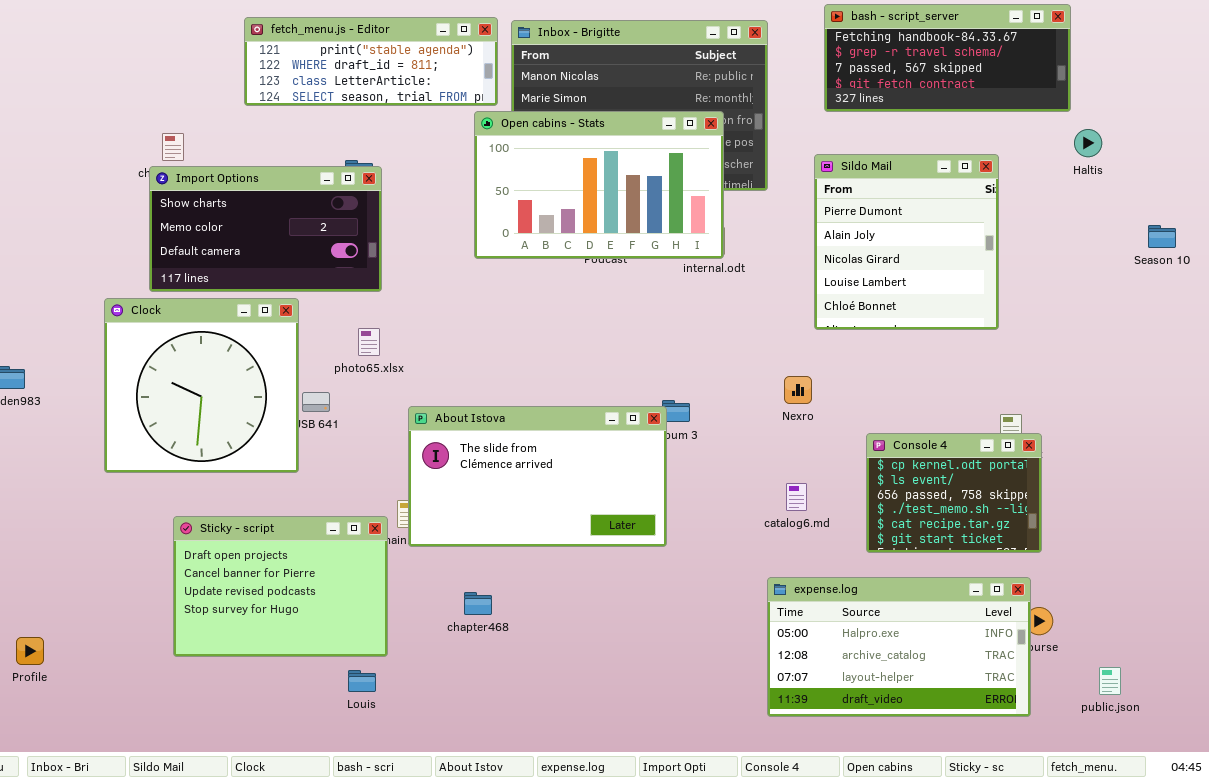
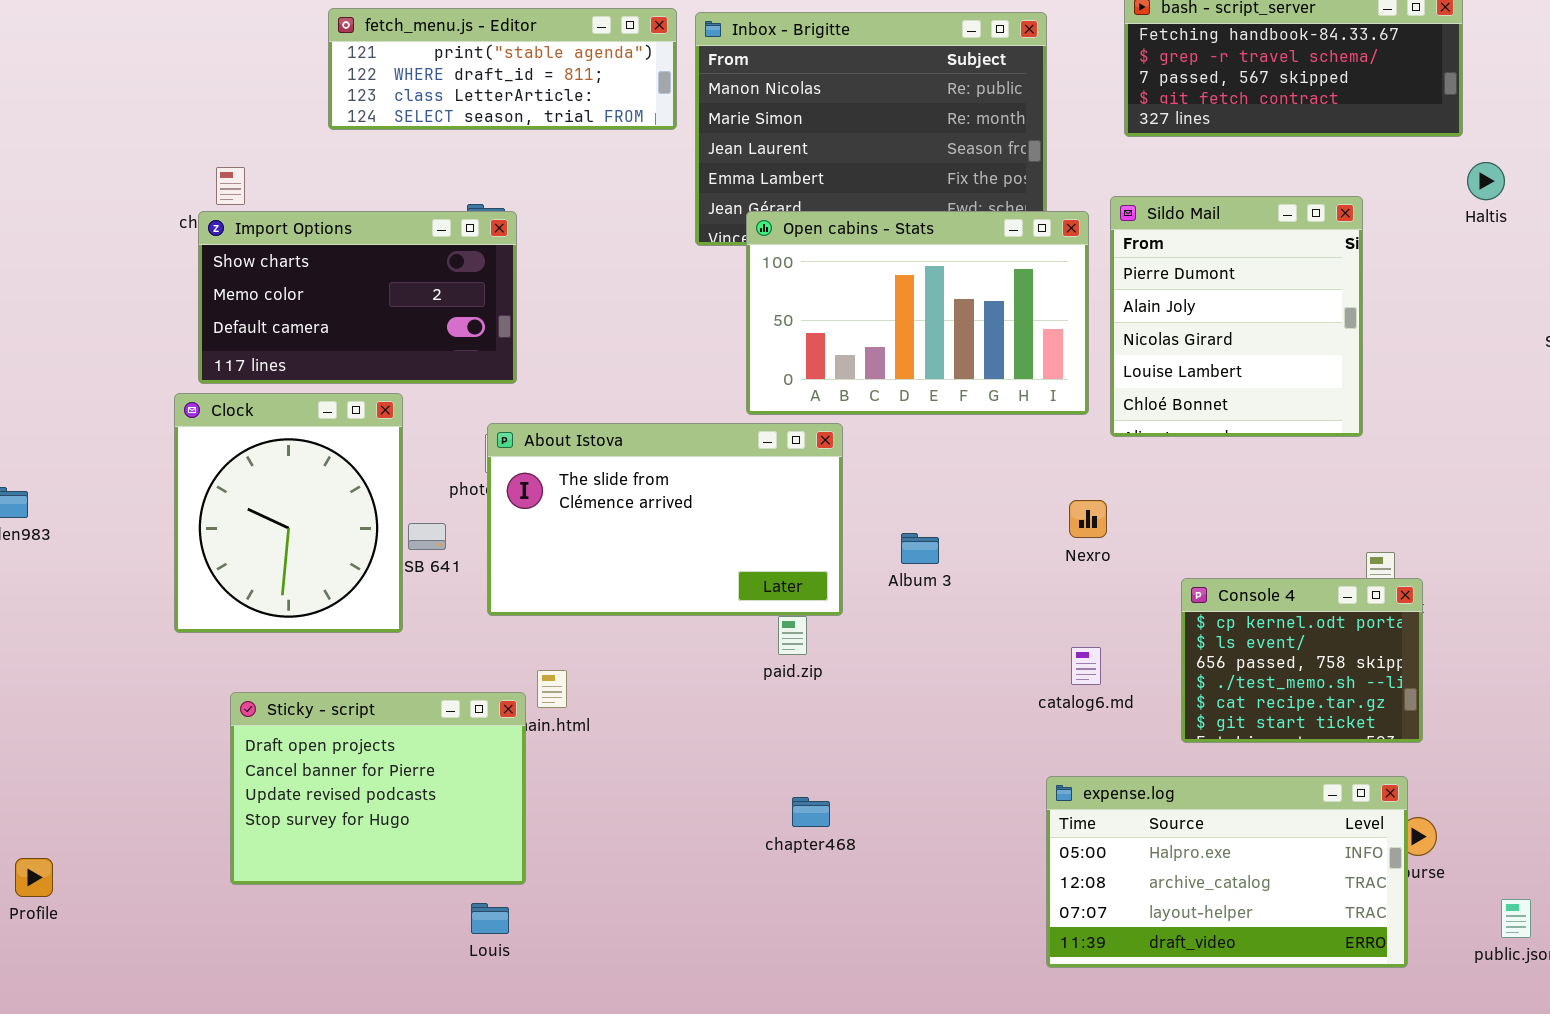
Open cabins - Stats: [474,111,724,259] -> [746,211,1089,415], moved
Clock: [104,298,299,473] -> [174,393,403,633], resized
About Istova: [408,406,667,547] -> [487,423,843,616], moved
chapter468: [464,592,492,615] -> [792,797,830,827], moved

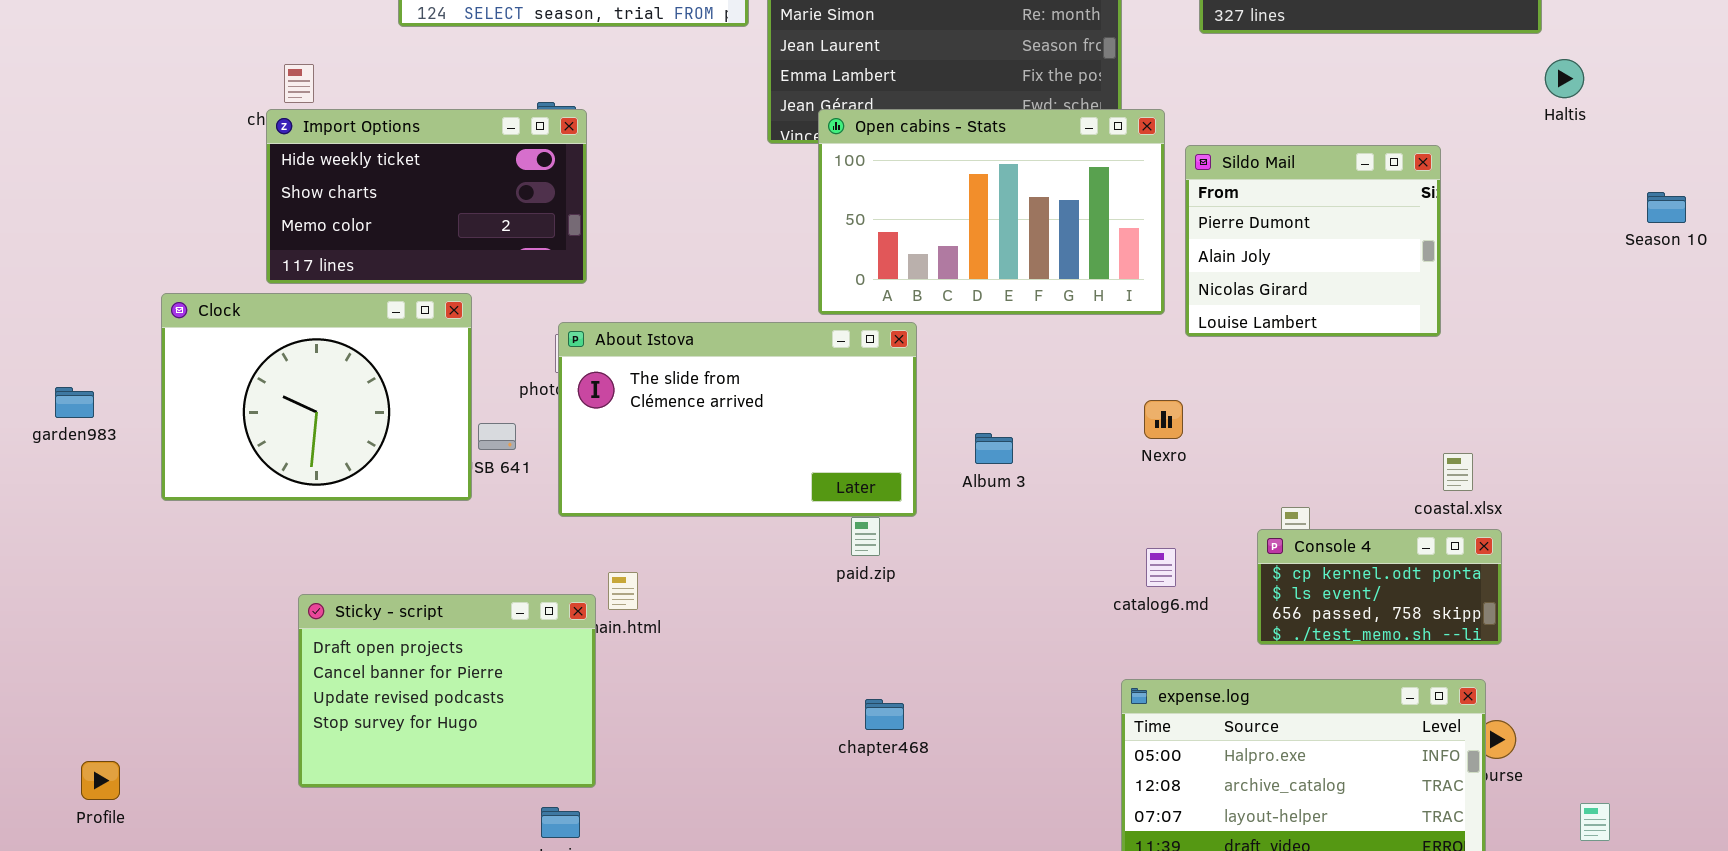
Sildo Mail: [1110,196,1363,437] -> [1185,145,1441,337], resized
Import Options: [198,211,517,384] -> [266,109,587,284], scrolled up 1 row
Clock: [174,393,403,633] -> [161,293,472,501], resized
Console 4: [1181,578,1423,743] -> [1257,529,1502,645], resized

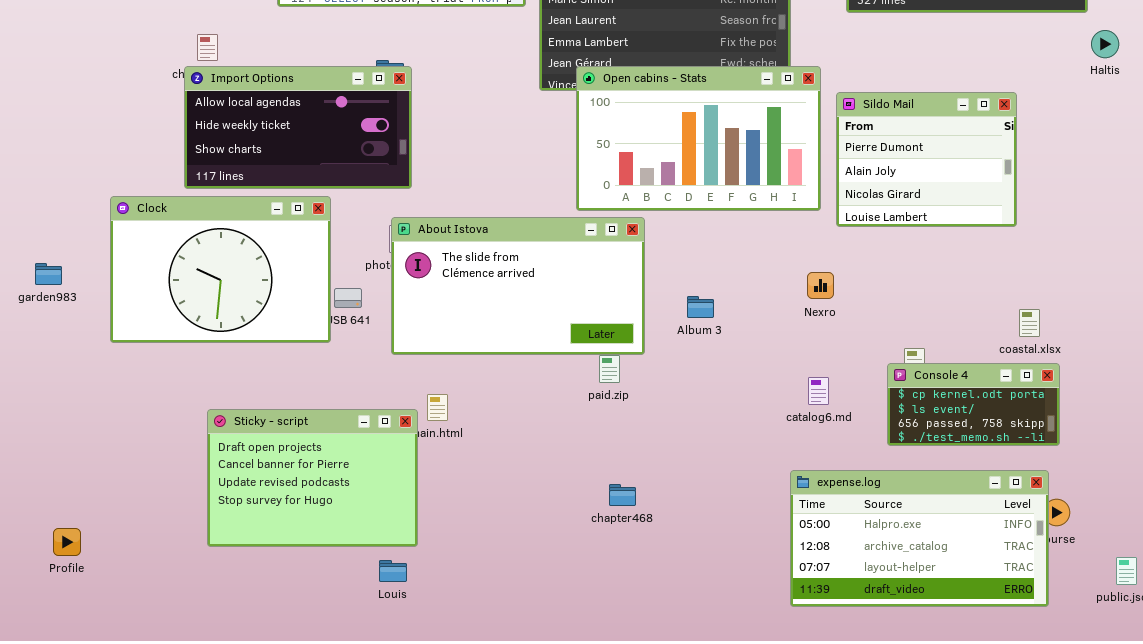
Import Options: [266,109,587,284] -> [184,66,412,189], scrolled up 1 row

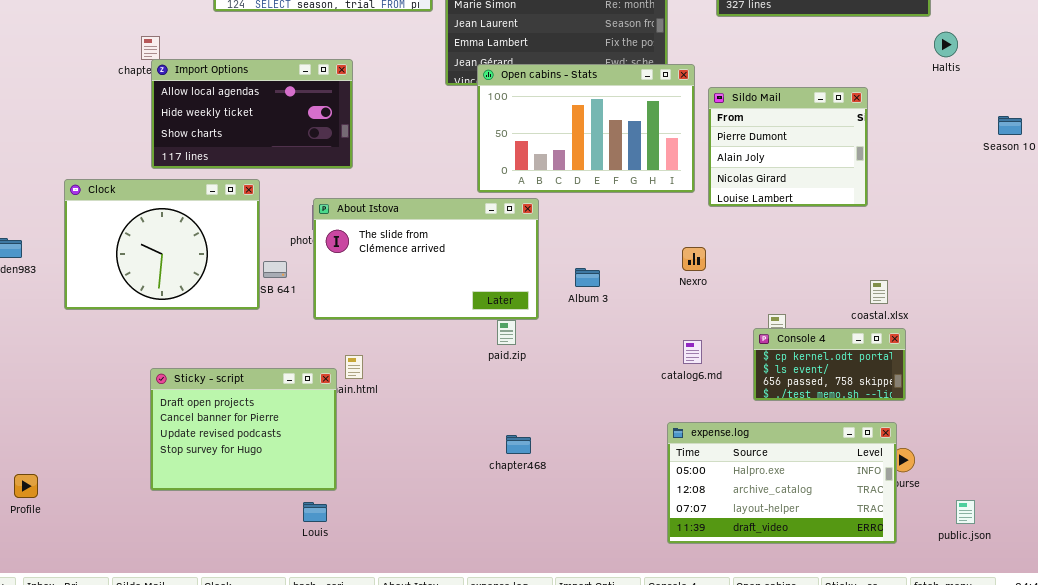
Import Options: [184,66,412,189] -> [151,59,353,169], moved

